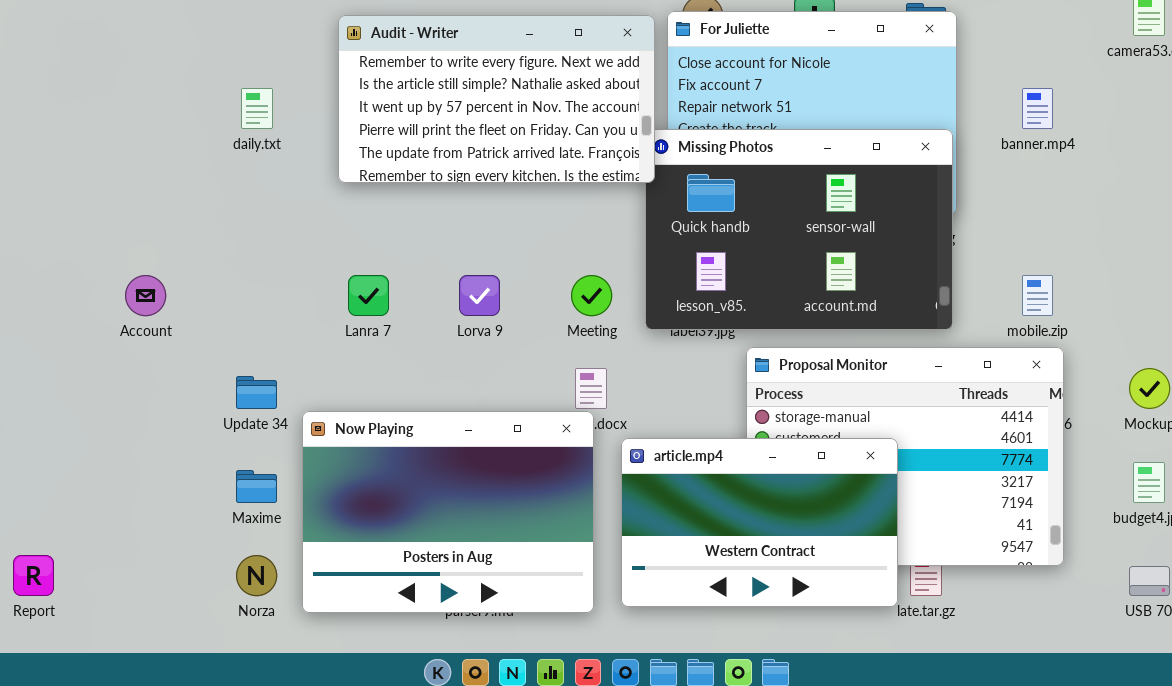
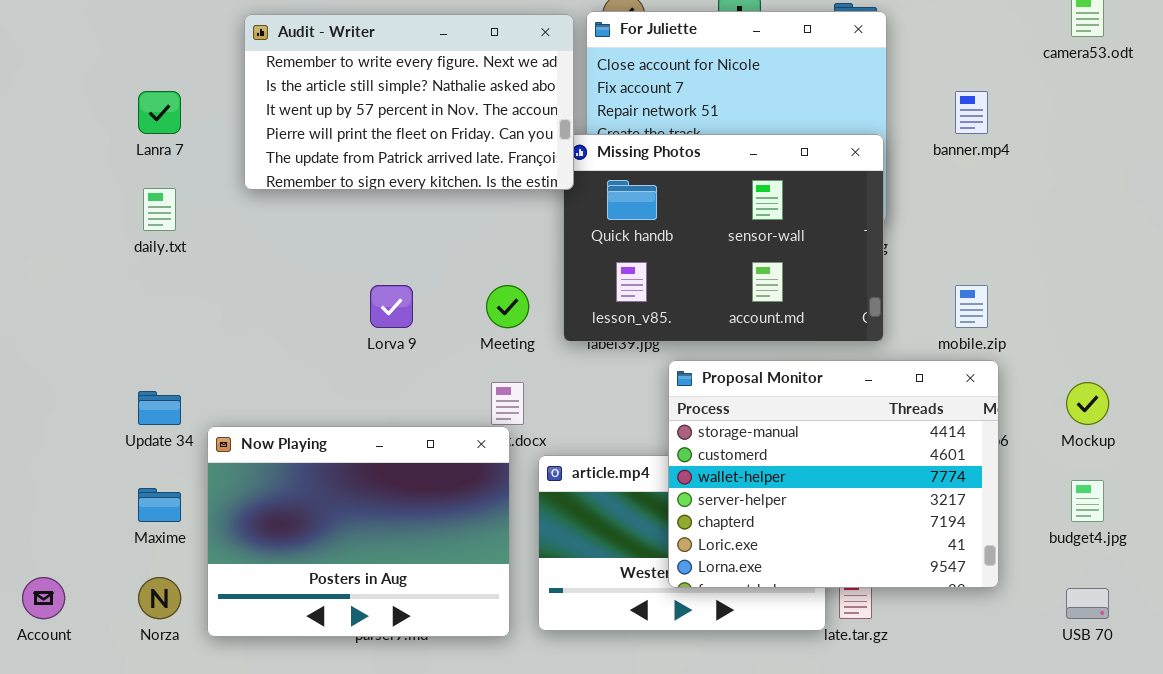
daily.txt: [241,88,273,129] -> [143,188,176,231], moved
Account: [125,275,166,316] -> [22,577,65,619], moved
Lanra 7: [348,275,389,316] -> [138,91,181,134], moved
Proposal Monitor: [746,347,1064,566] -> [668,360,999,588], raised

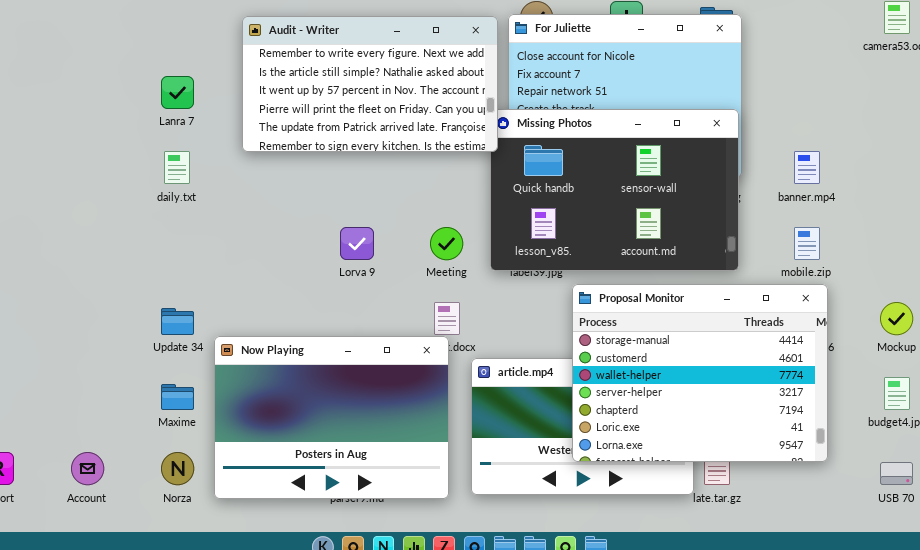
banner.mp4: [955,91,988,134] -> [794,151,820,184], moved

